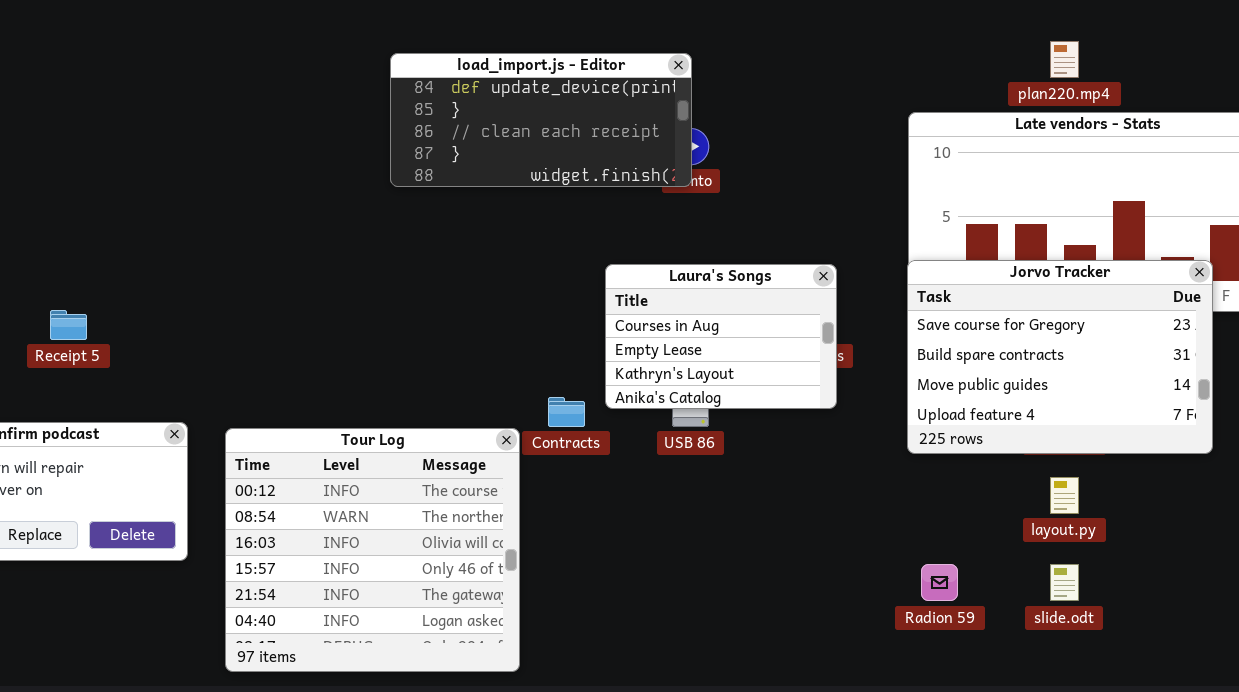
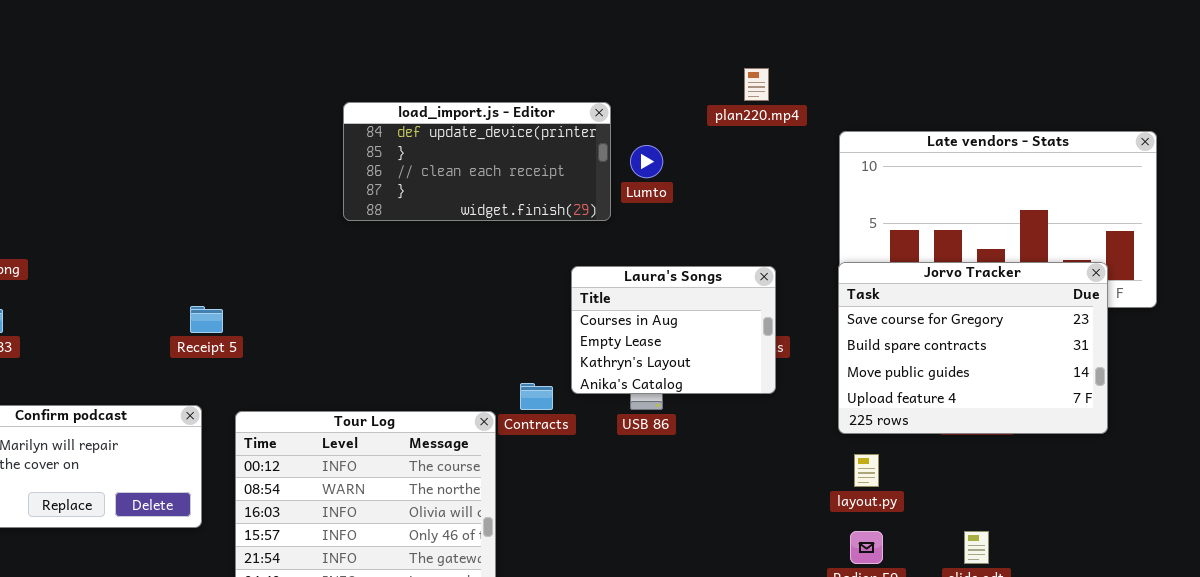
plan220.mp4: [1050,41,1079,78] -> [744,68,769,101], moved
load_import.js - Editor: [390,53,692,187] -> [343,102,611,221], moved
Receipt 5: [50,310,87,340] -> [190,306,223,333], moved
layout.py: [1050,477,1079,514] -> [854,454,879,487], moved

